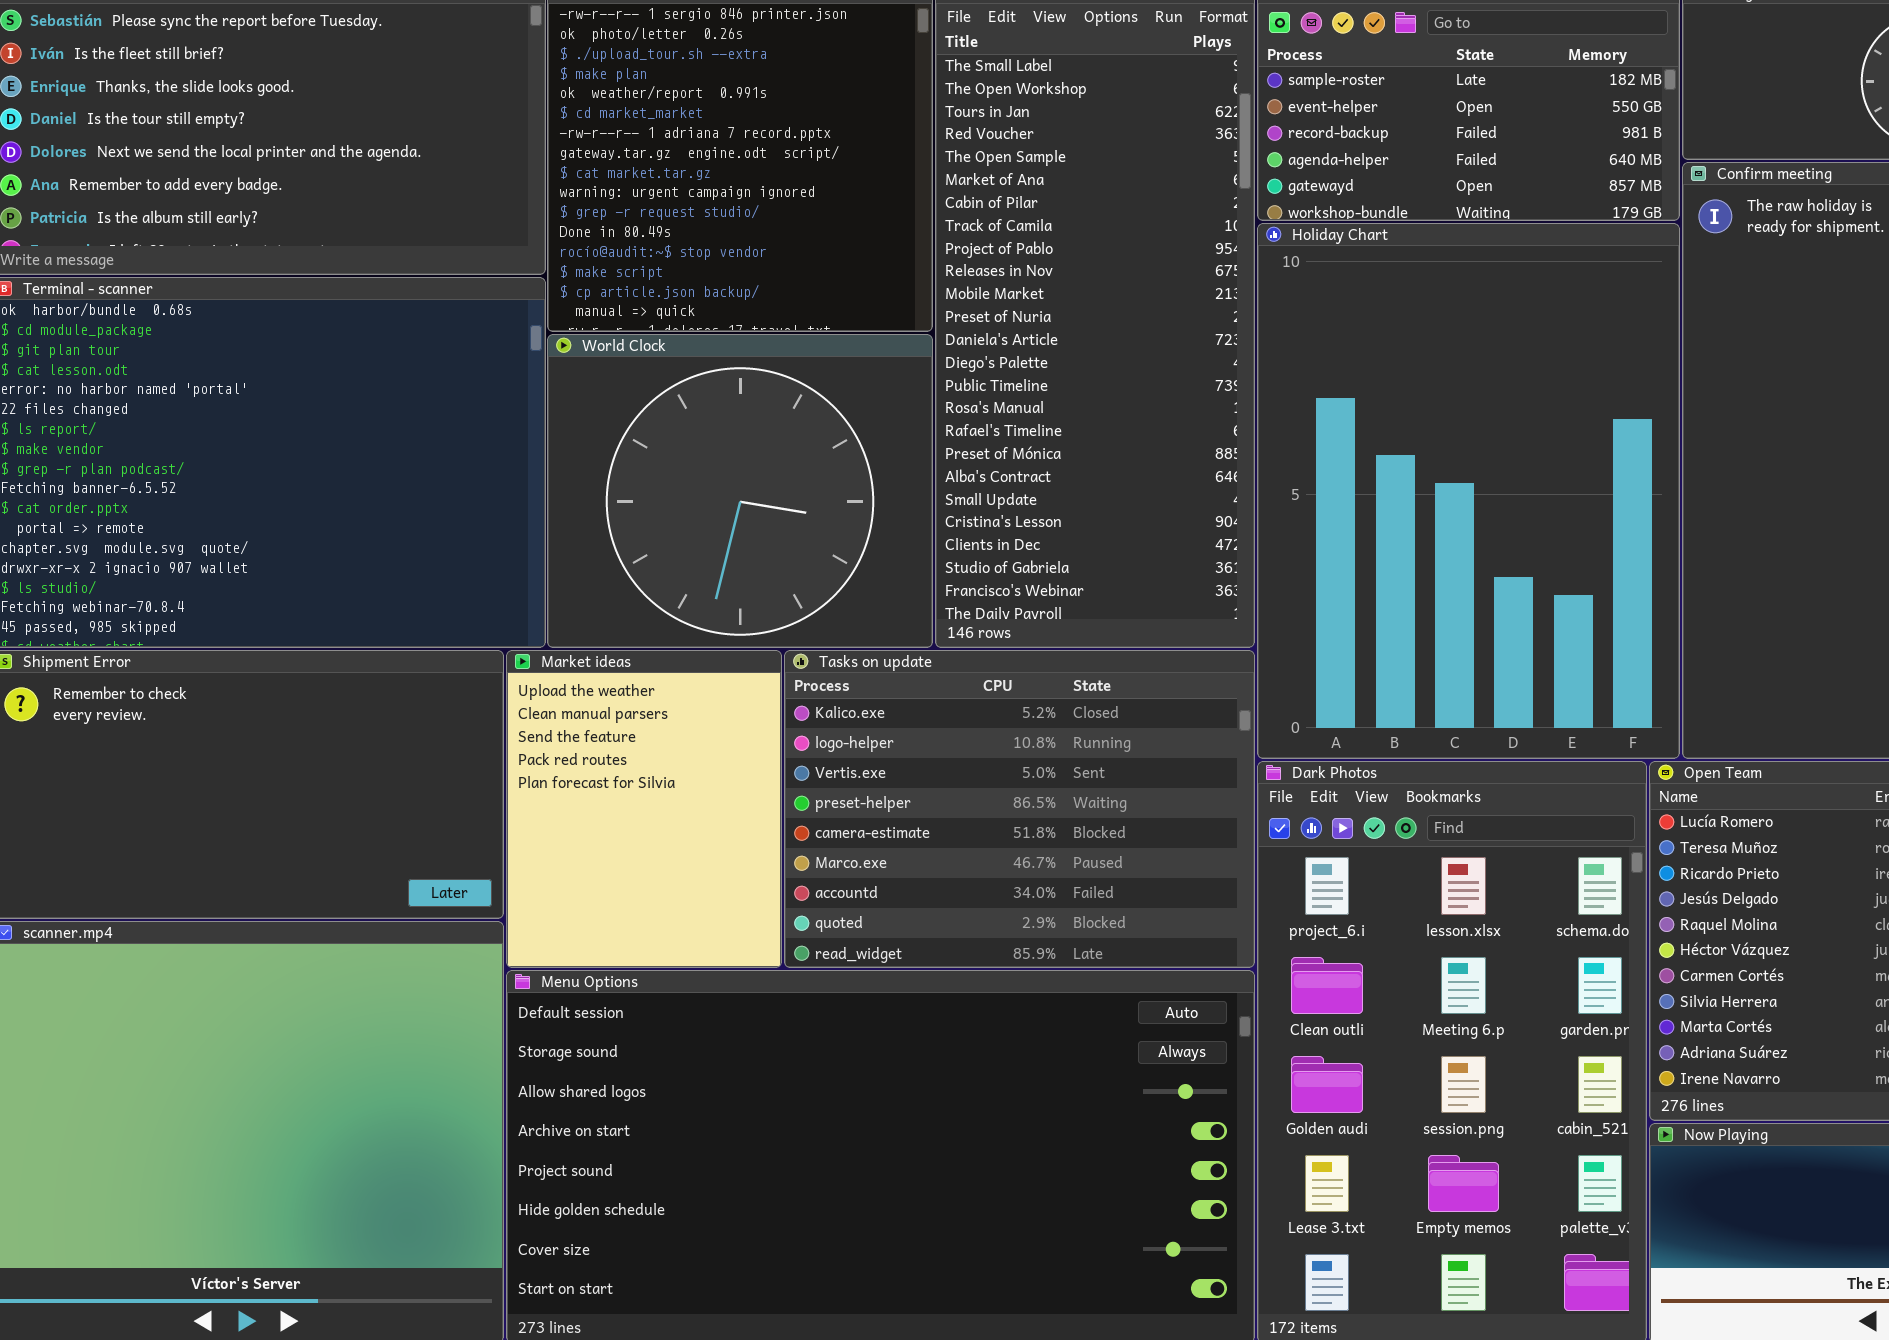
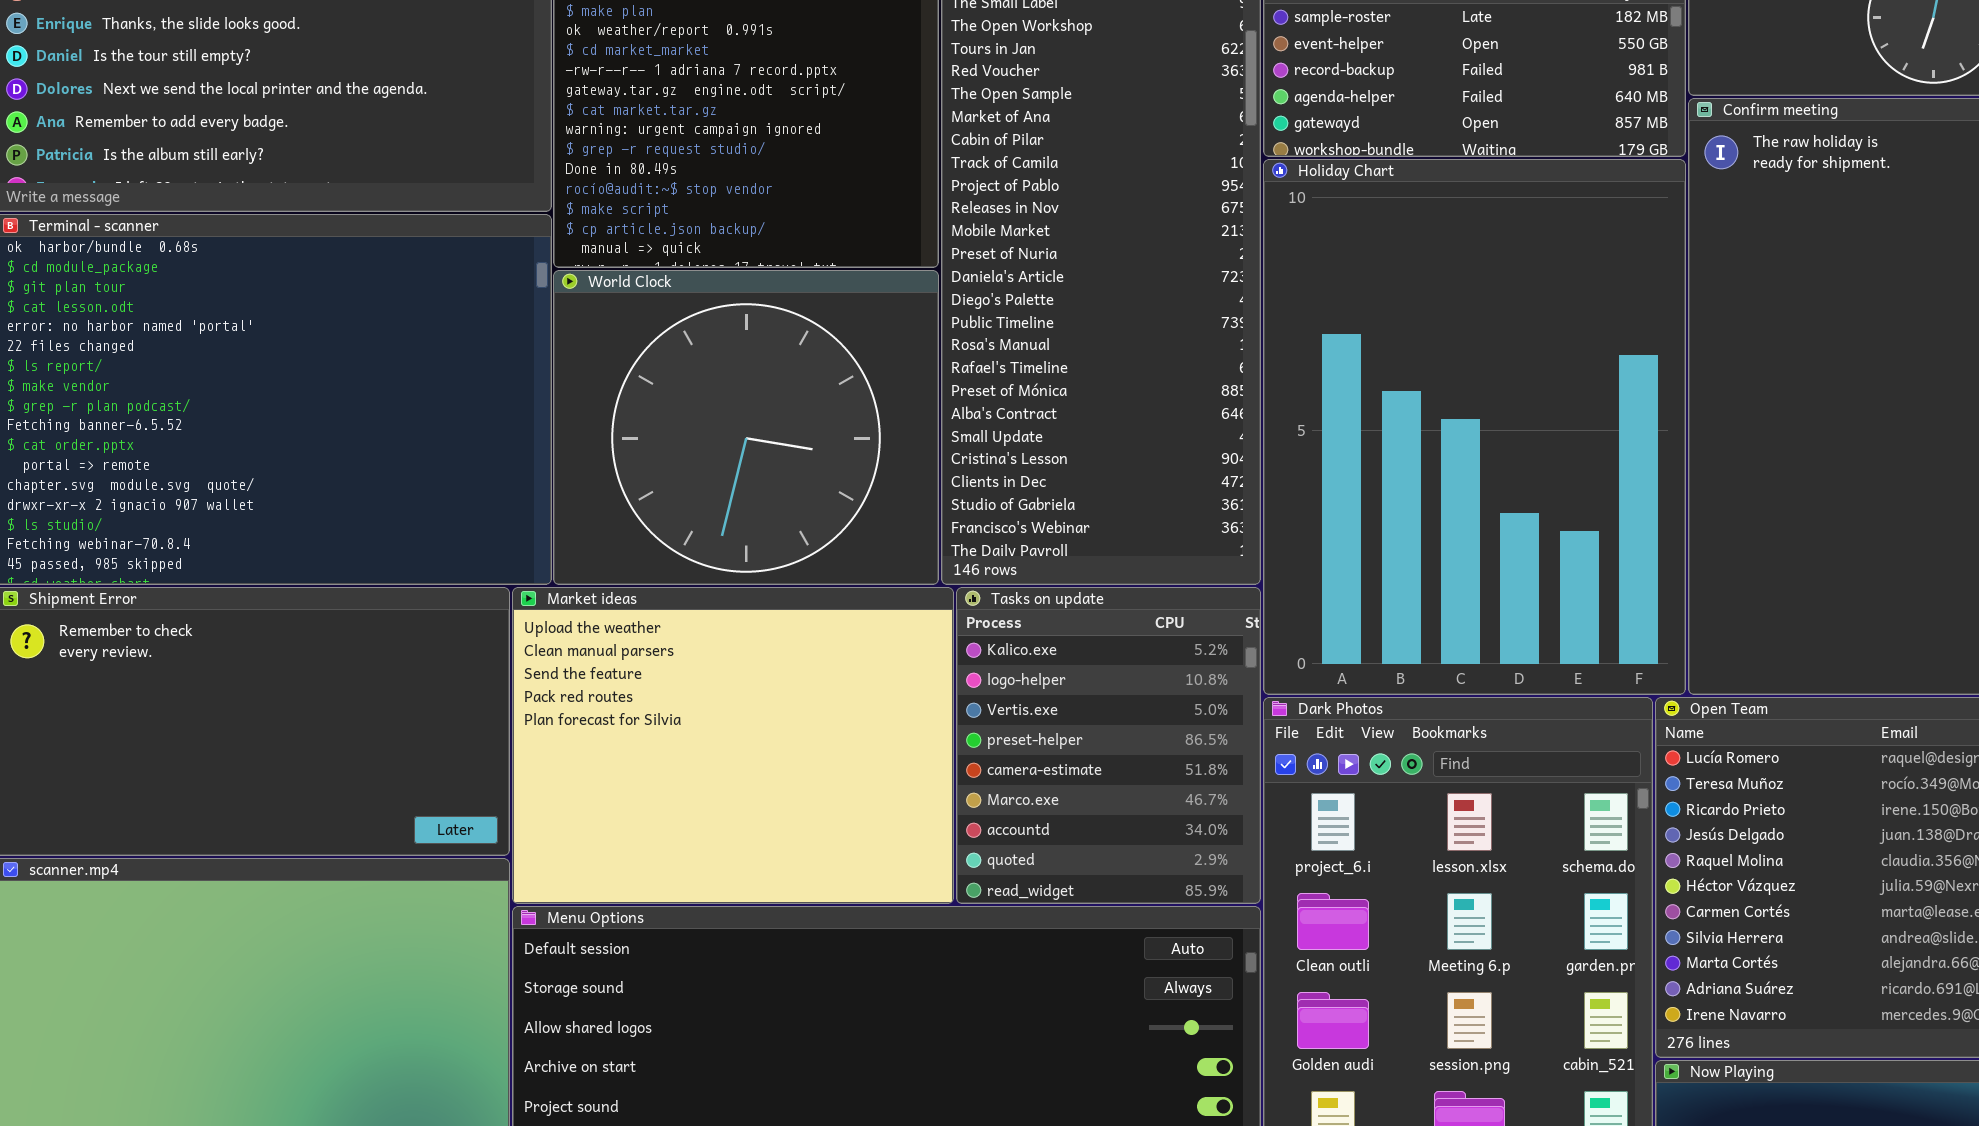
Market ideas: [506,650,782,968] -> [512,587,954,904], resized
Tasks on update: [784,650,1255,968] -> [956,587,1261,904], resized

